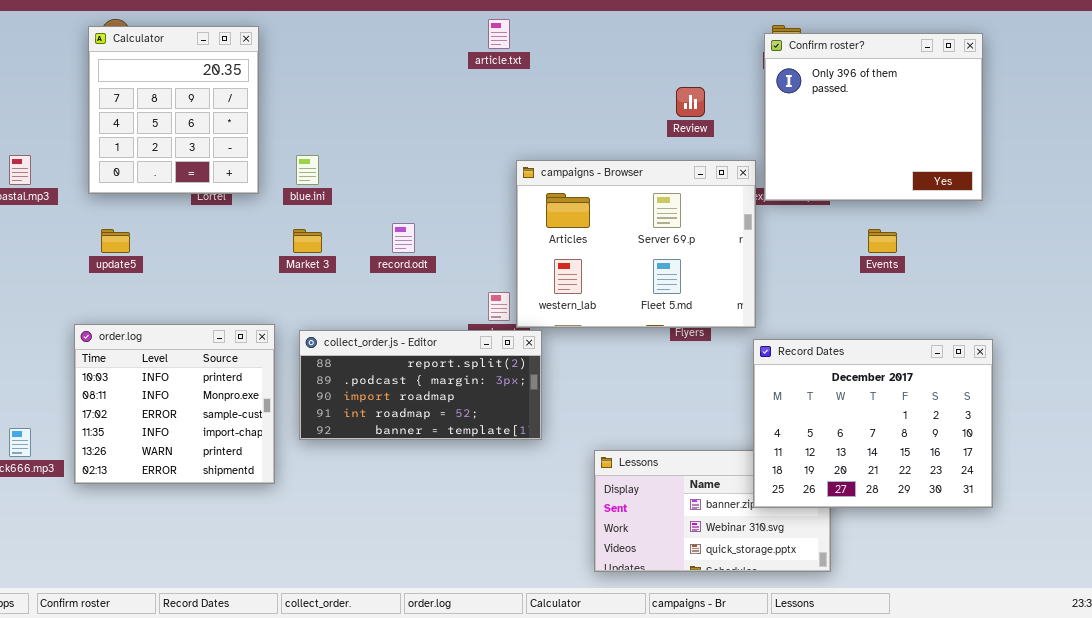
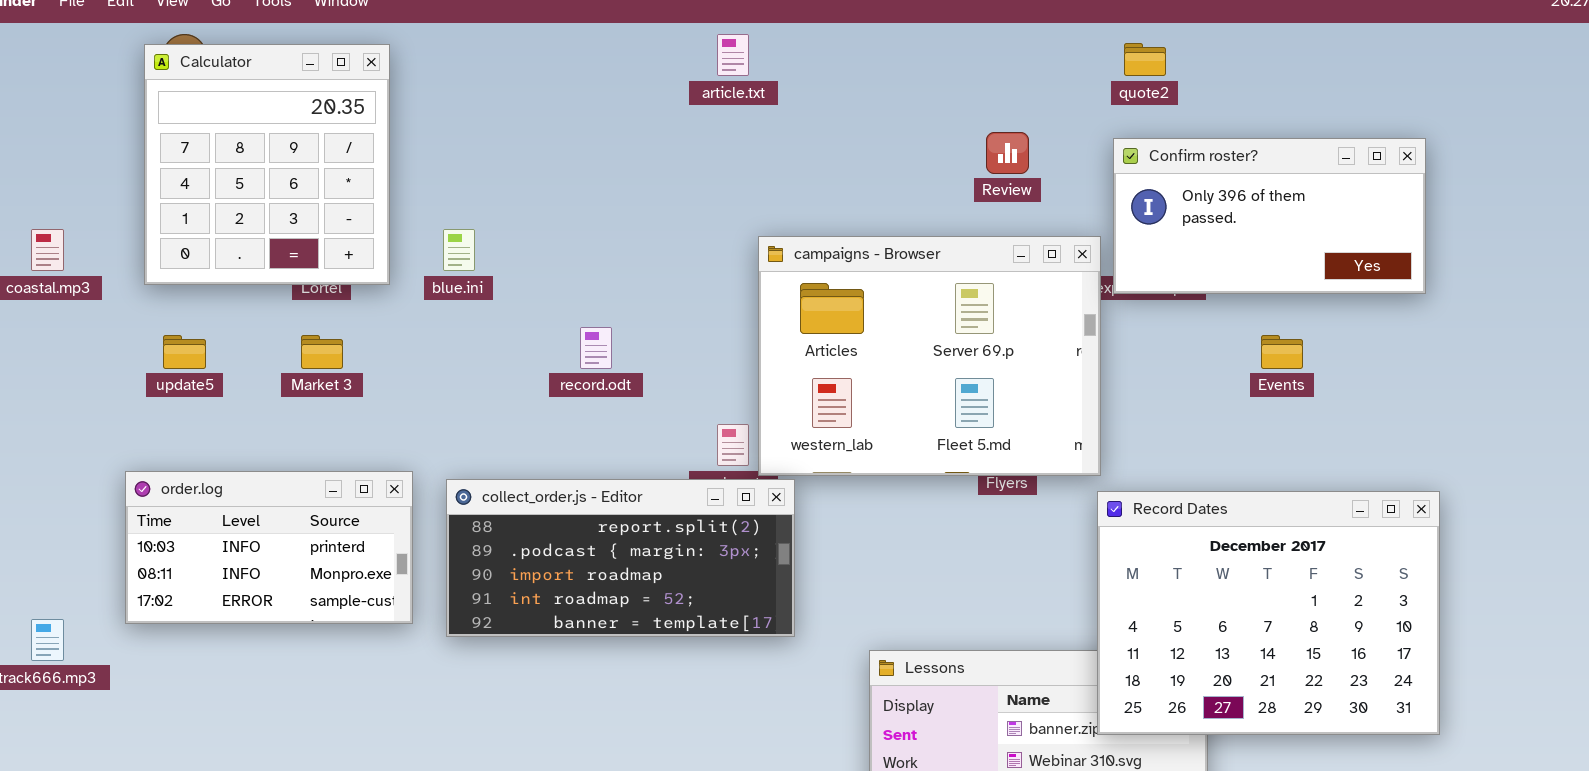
Confirm roster?: [764,33,983,201] -> [1113,138,1426,294], resized
Market 3: [293,229,322,253] -> [301,335,343,369], moved
order.log: [74,324,275,484] -> [125,471,413,624], resized

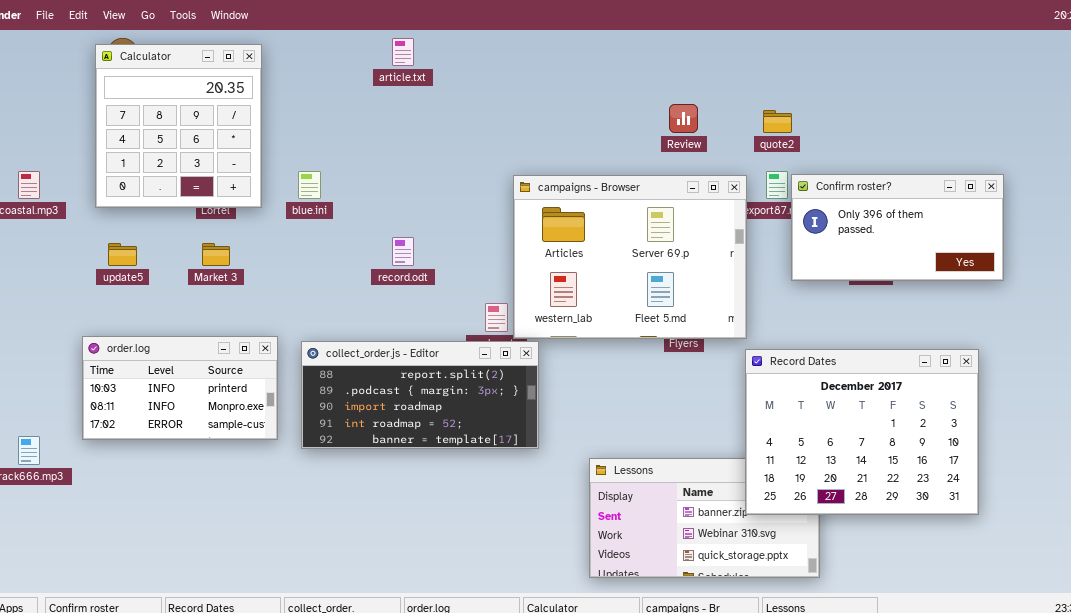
article.txt: [717,34,749,76] -> [392,38,414,66], moved
quote2: [1124,43,1166,76] -> [763,110,792,133], moved
Confirm roster?: [1113,138,1426,294] -> [791,174,1004,281], moved

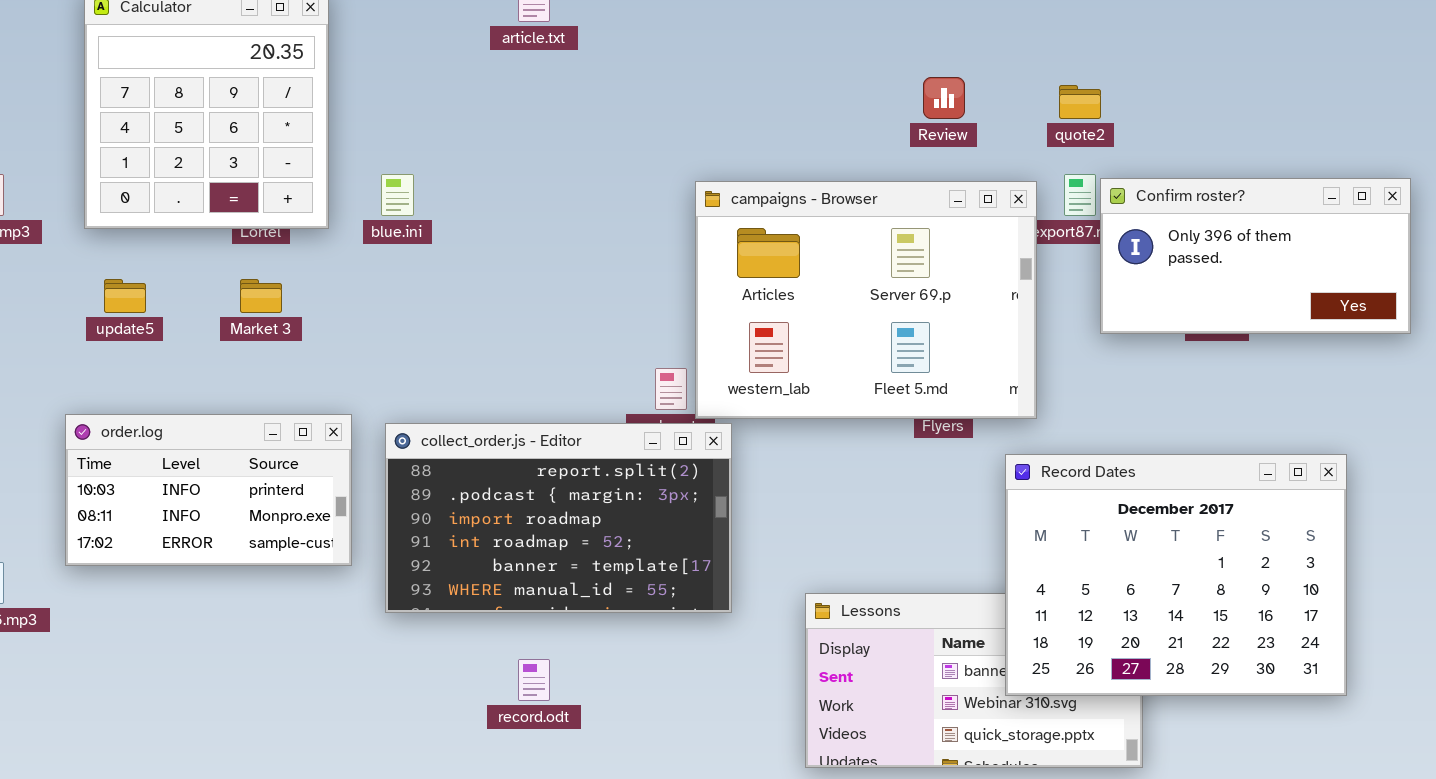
record.odt: [392,237,414,266] -> [518,659,550,701], moved
collect_order.js - Editor: [301,341,539,449] -> [385,423,732,613], resized
Record Dates: [745,349,979,515] -> [1005,454,1347,696], moved

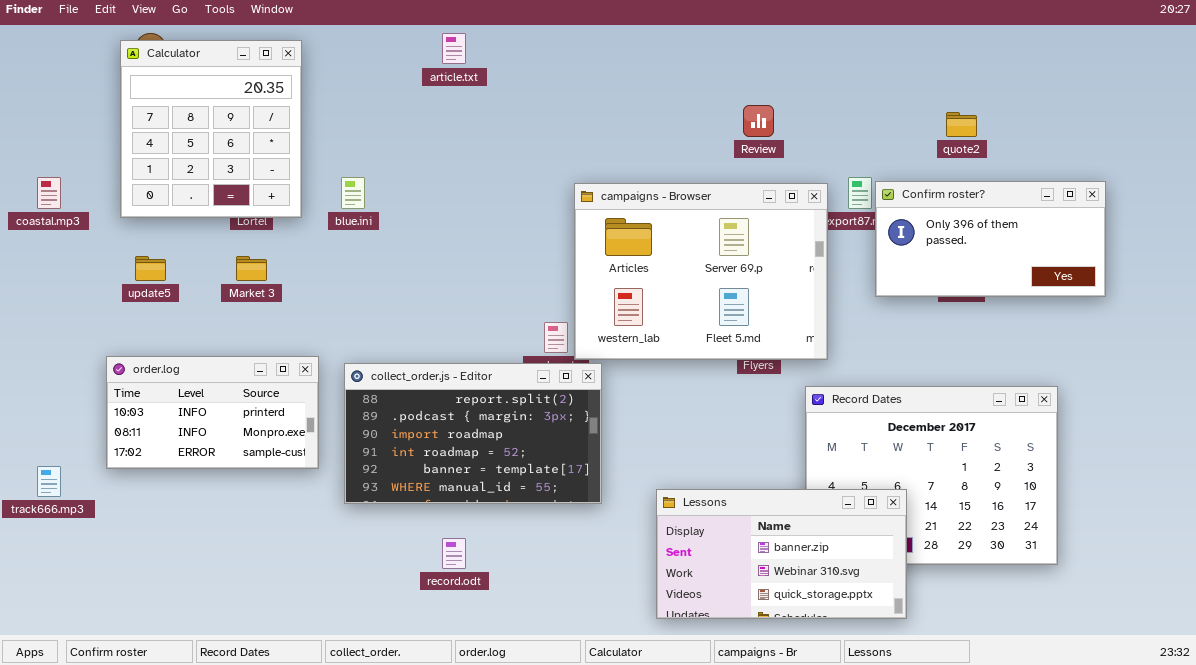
quote2: [1059,85,1101,119] -> [946,112,977,137], moved
Lessons: [805,593,1143,768] -> [656,489,907,619], raised

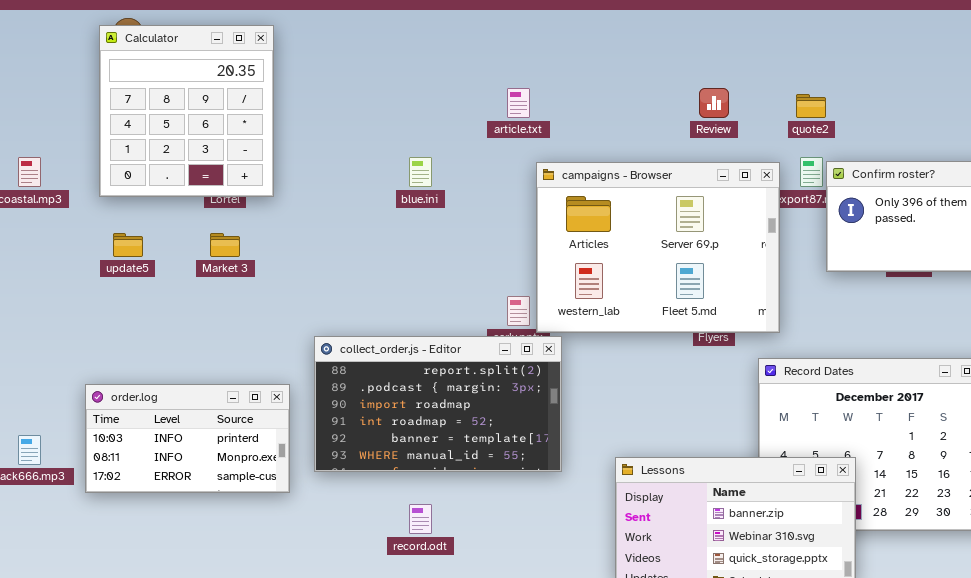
article.txt: [442,33,466,64] -> [507,88,530,118], moved
quote2: [946,112,977,137] -> [796,94,826,118], moved
blue.ini: [341,177,365,209] -> [409,157,432,187], moved
order.log: [106,356,319,469] -> [85,384,290,493], moved

